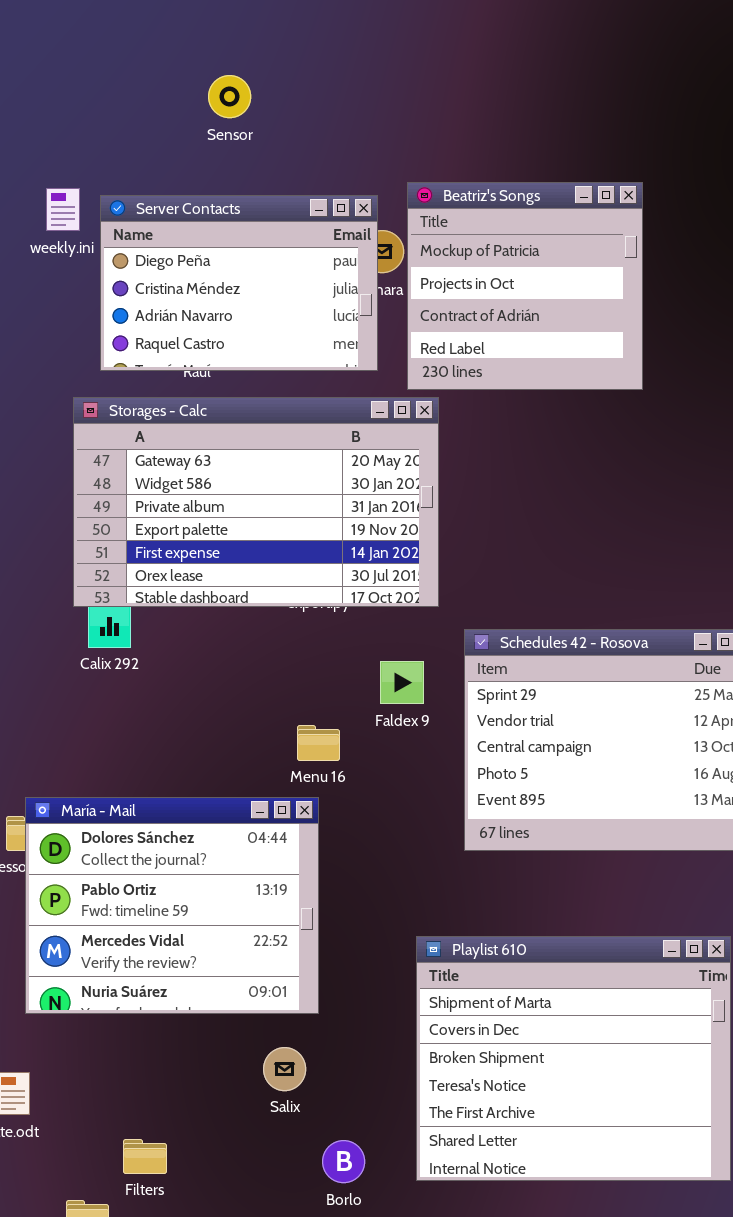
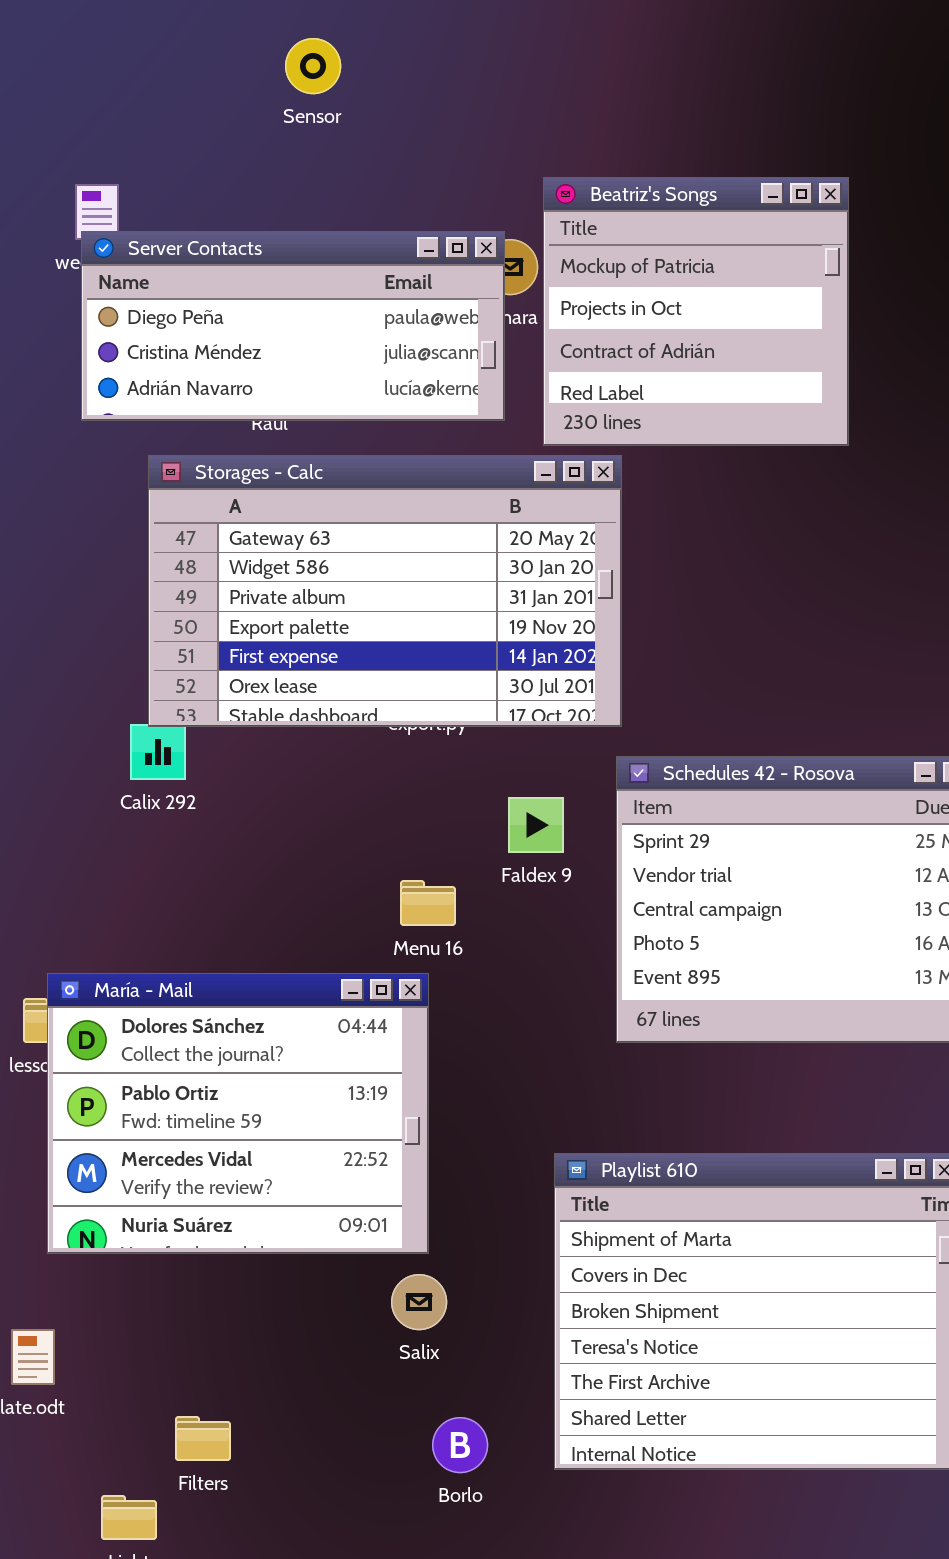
Server Contacts: [100,195,378,371] -> [81,231,505,421], resized
Storages - Calc: [73,397,439,607] -> [148,455,622,727], moved
Salix: [263,1047,306,1091] -> [391,1274,447,1330], moved

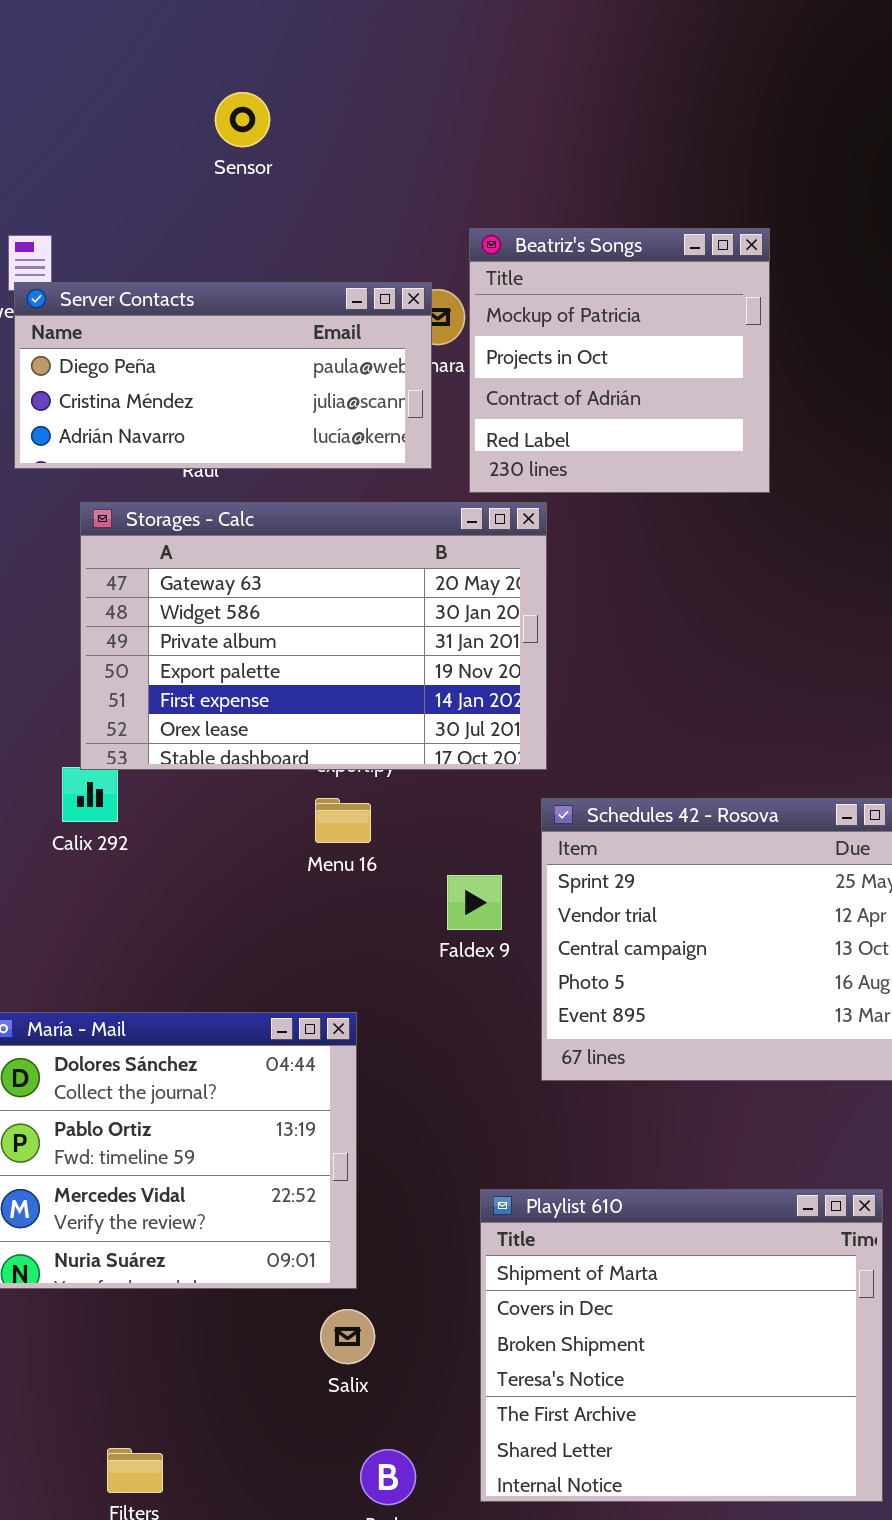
Faldex 9: [508,797,564,853] -> [447,875,502,930], moved
Menu 16: [400,880,456,926] -> [315,798,371,843], moved

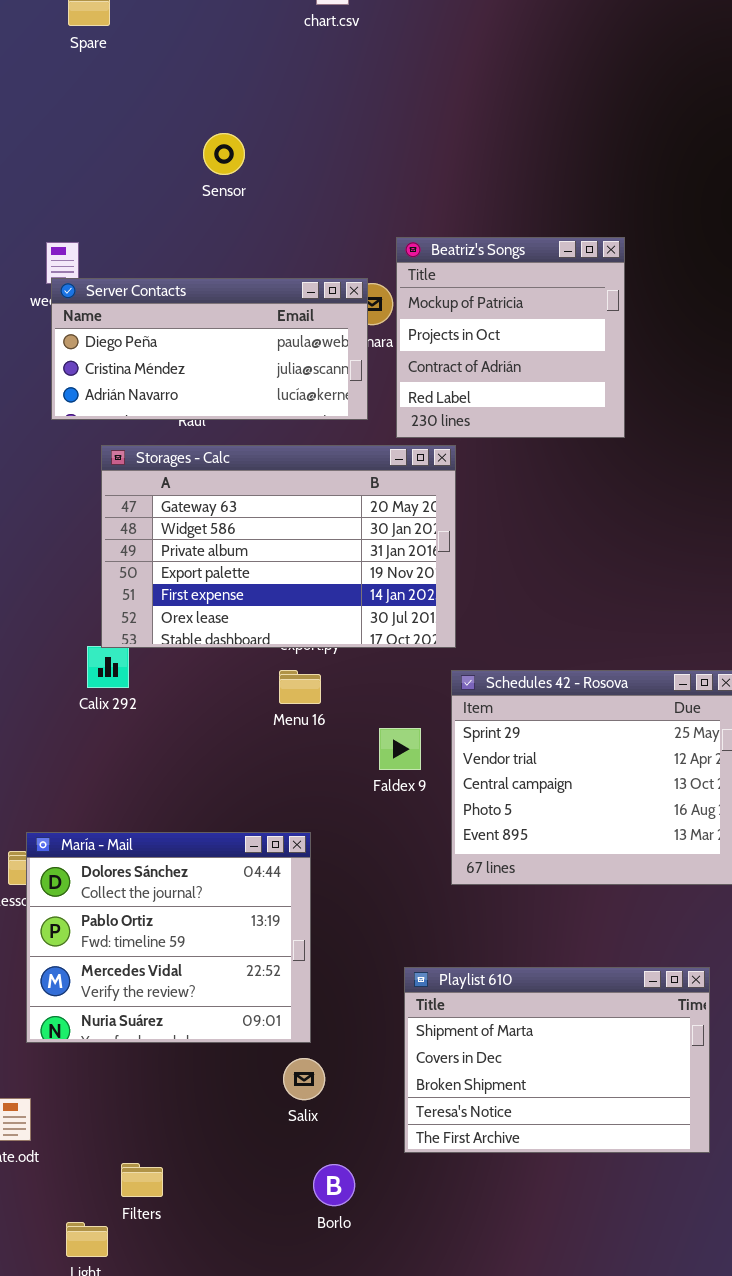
Playlist 610: [480,1189,883,1502] -> [404,967,710,1153], resized

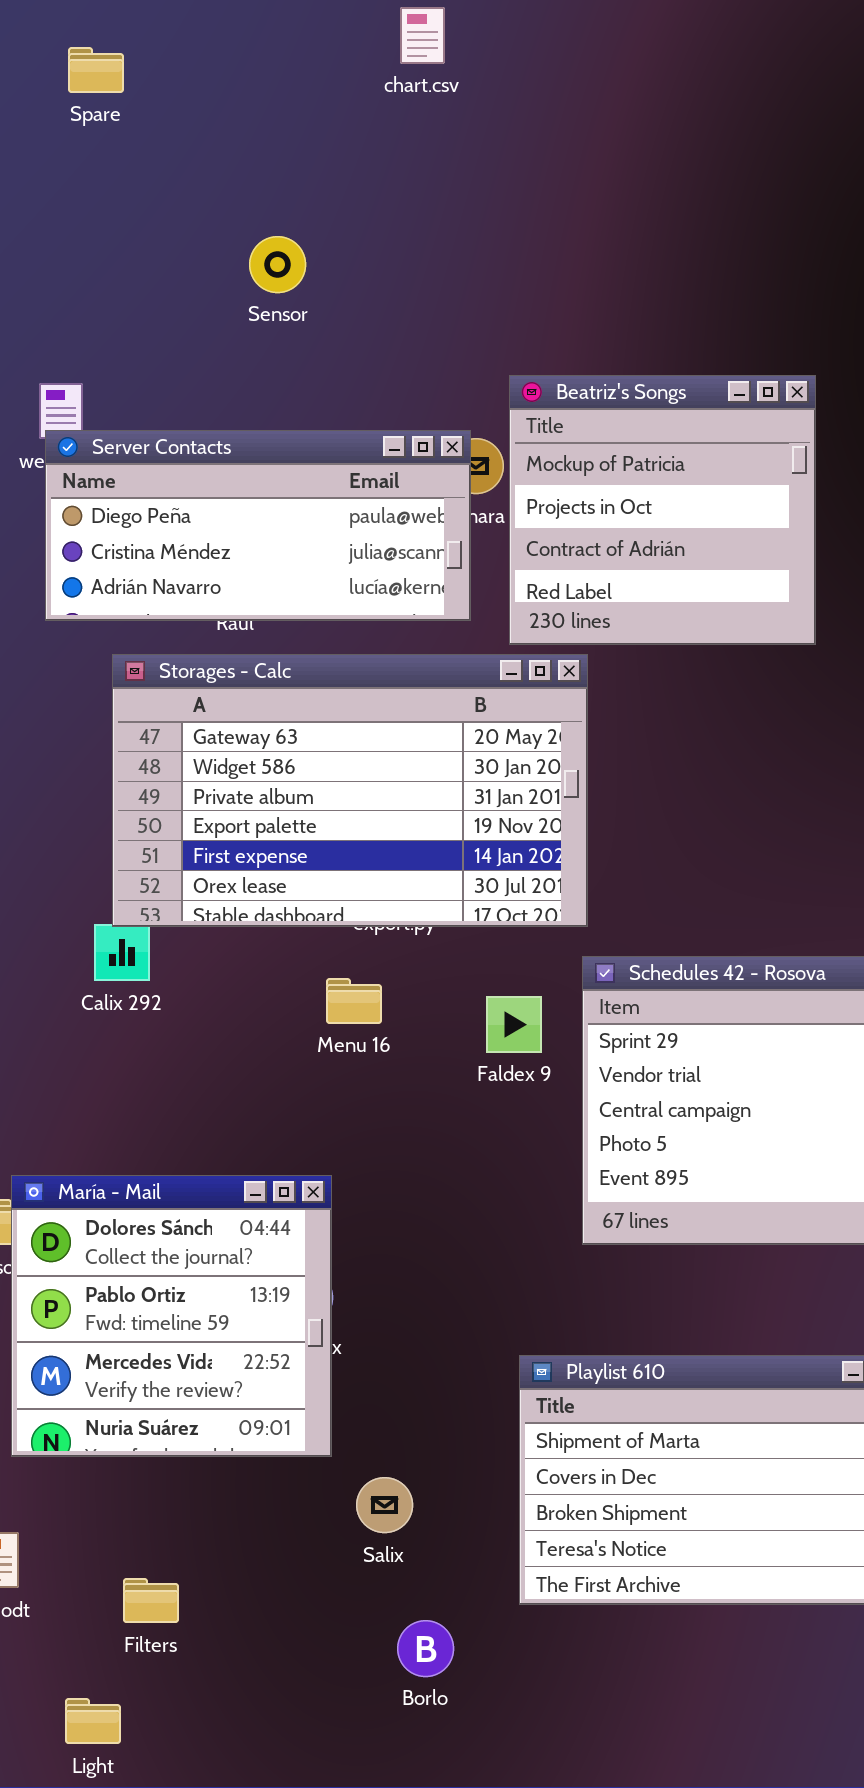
Menu 16: [279,670,321,704] -> [326,978,382,1024], moved
Faldex 9: [379,728,421,770] -> [486,996,542,1053], moved
María - Mail: [26,832,311,1043] -> [11,1175,332,1457], resized
Filters: [121,1163,163,1197] -> [123,1578,179,1623], moved

